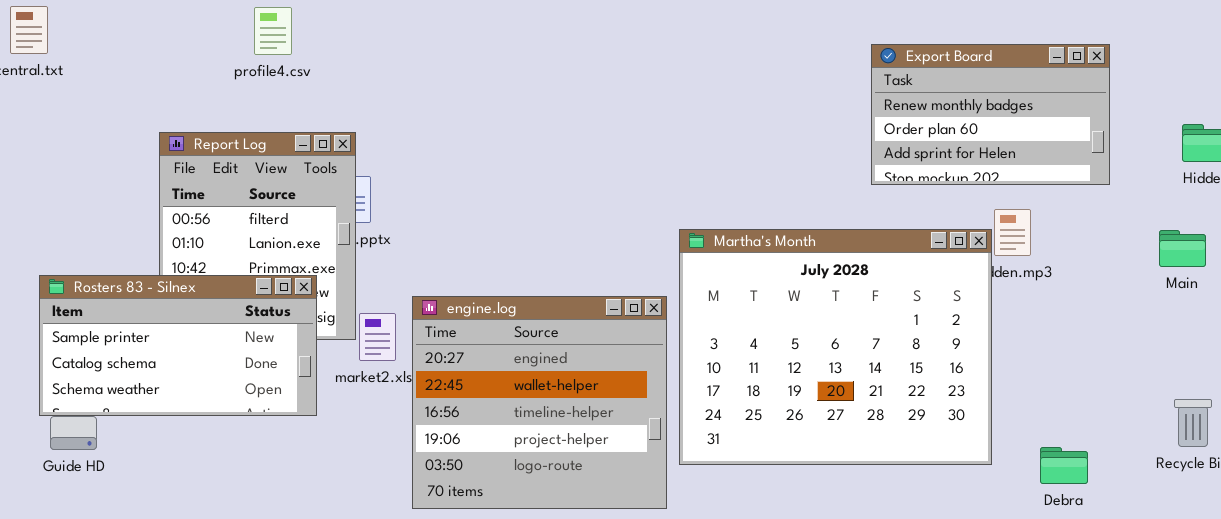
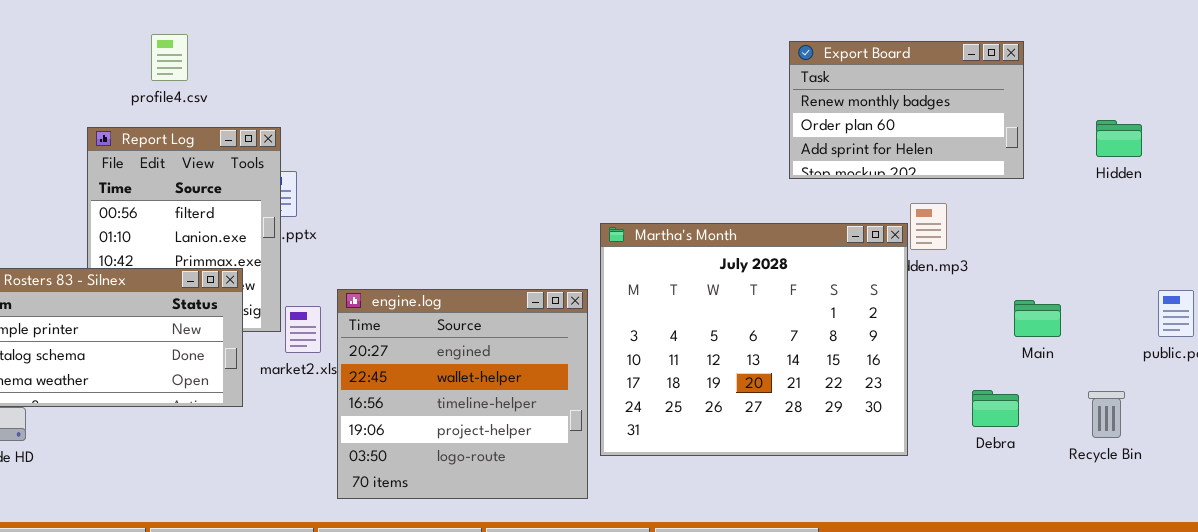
profile4.csv: [254,7,292,55] -> [151,34,188,81], moved
Main: [1159,230,1206,267] -> [1014,300,1061,337], moved
Debra: [1040,447,1088,484] -> [972,390,1019,427], moved

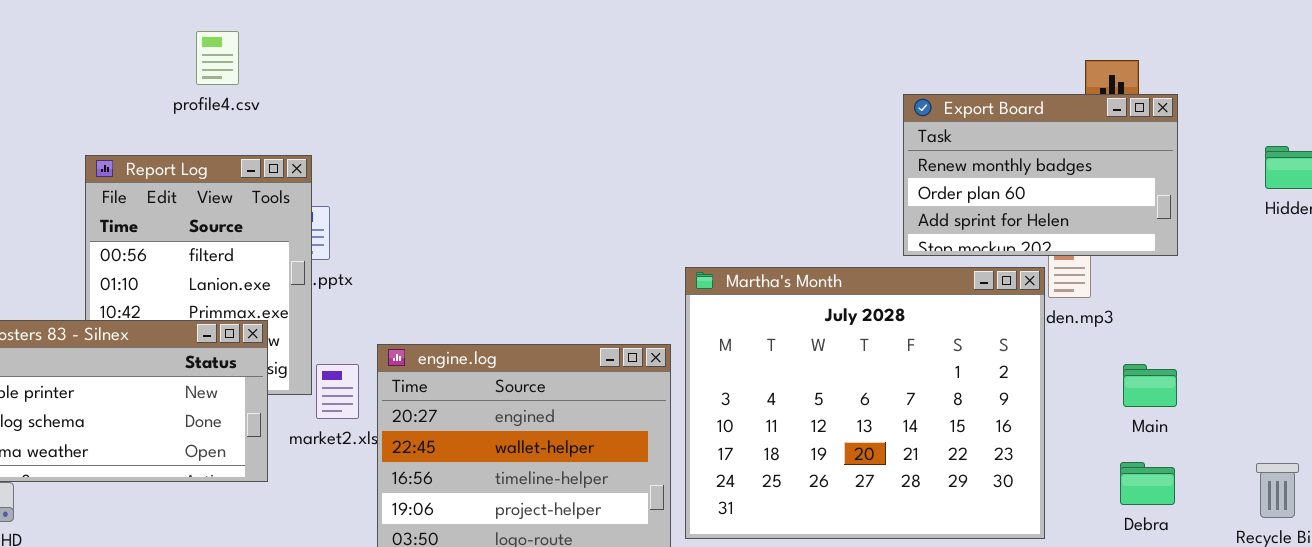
profile4.csv: [151,34,188,81] -> [196,31,239,85], moved
Export Board: [789,41,1024,179] -> [903,94,1178,256], moved
Main: [1014,300,1061,337] -> [1123,364,1177,407], moved

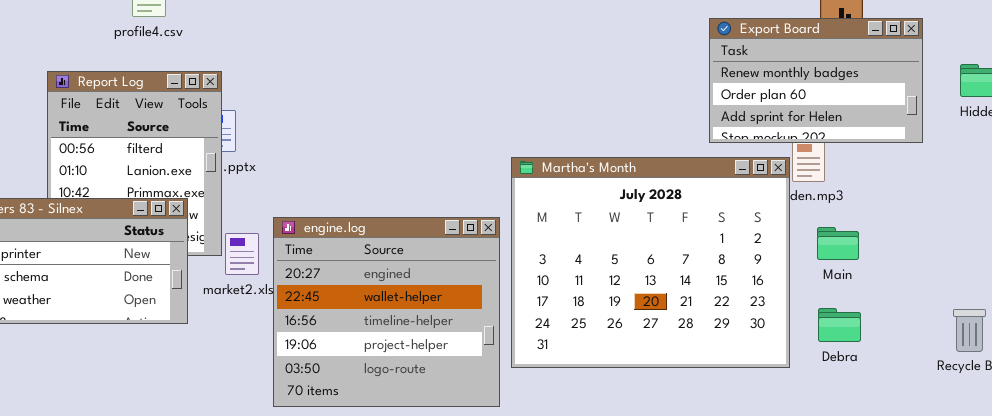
Export Board: [903,94,1178,256] -> [709,18,923,143], moved
Main: [1123,364,1177,407] -> [817,227,859,260], moved
Debra: [1120,462,1175,505] -> [818,308,861,342], moved

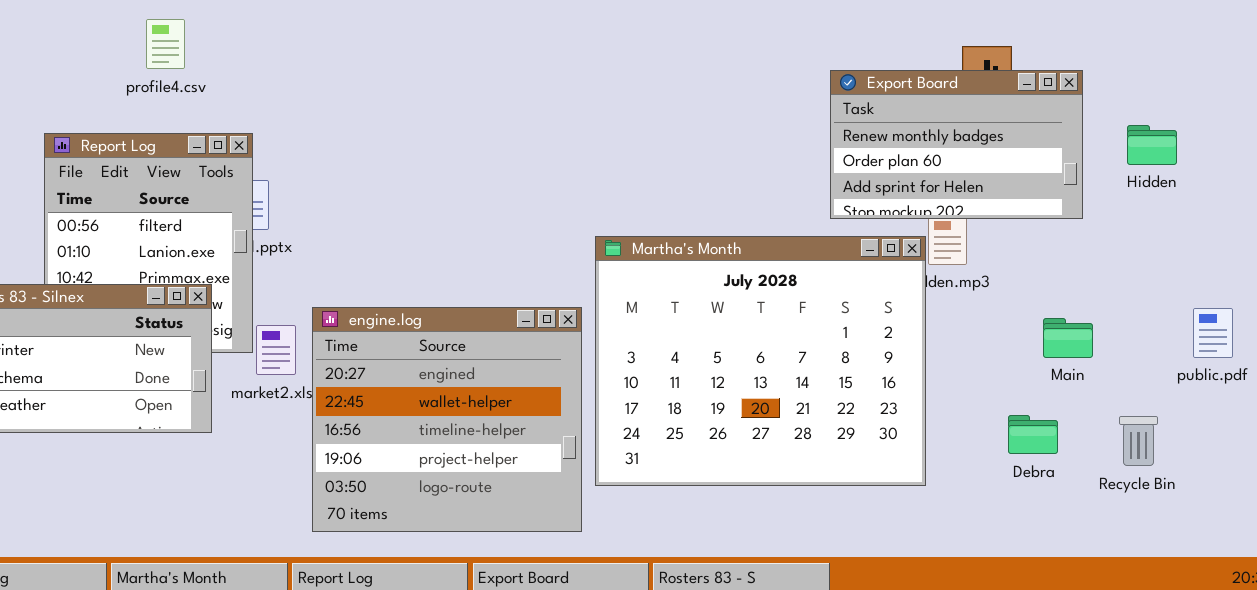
Main: [817,227,859,260] -> [1043,318,1093,358], moved
Debra: [818,308,861,342] -> [1008,415,1058,454], moved

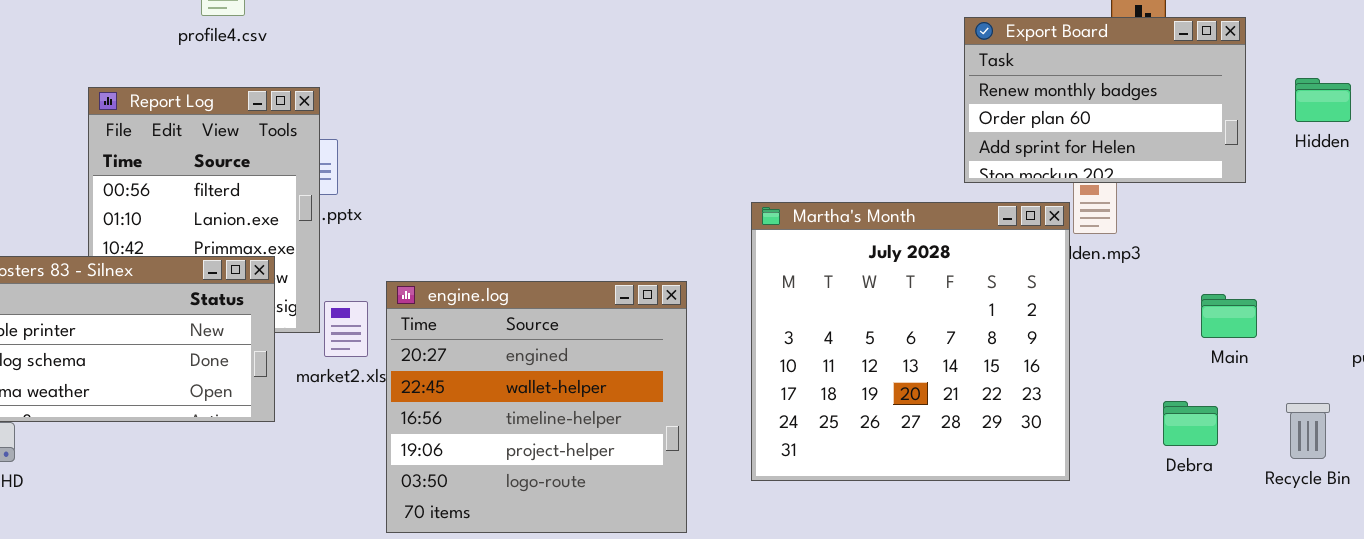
Martha's Month: [595,236,926,486] -> [751,202,1070,481], resized

